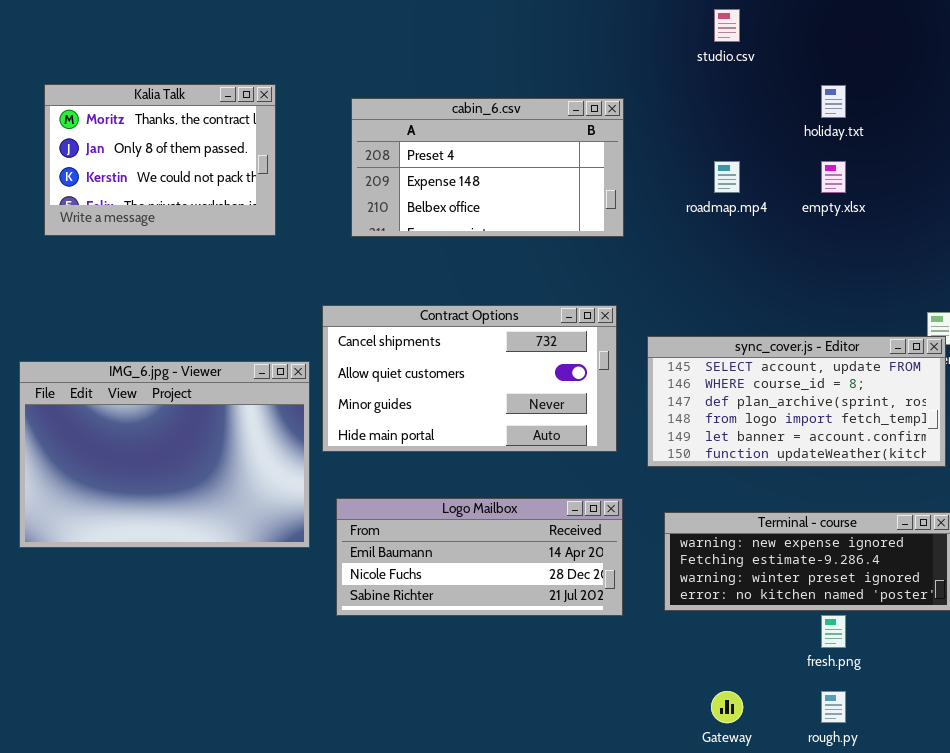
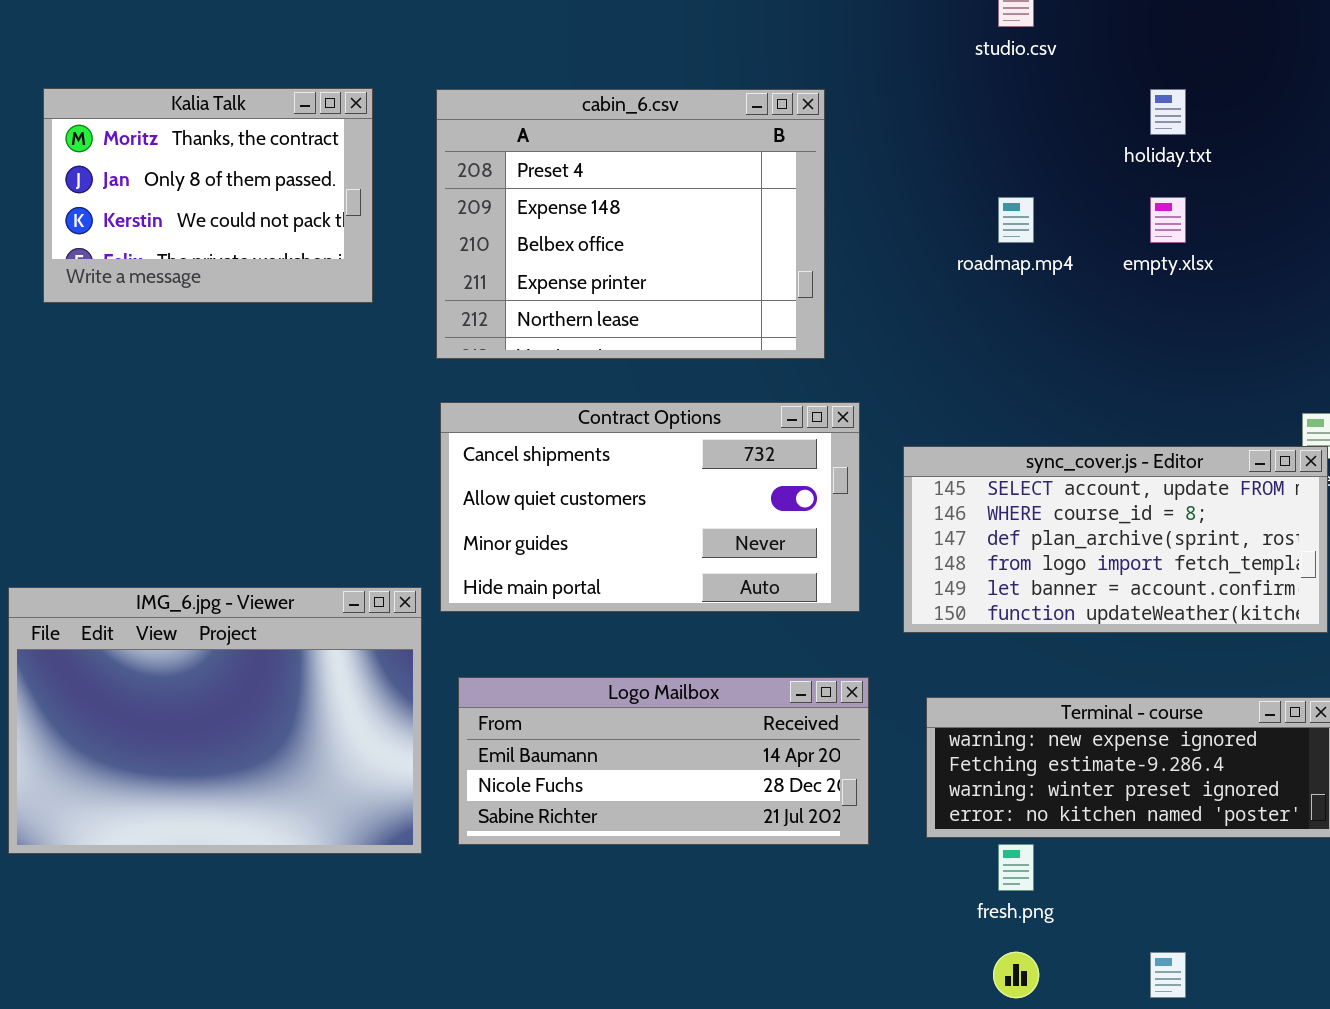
cabin_6.csv: [351,98,624,237] -> [436,89,825,359], moved, resized
IMG_6.jpg - Viewer: [19,361,310,548] -> [8,587,422,854], moved
fresh.png: [821,615,846,648] -> [998,844,1034,891], moved

